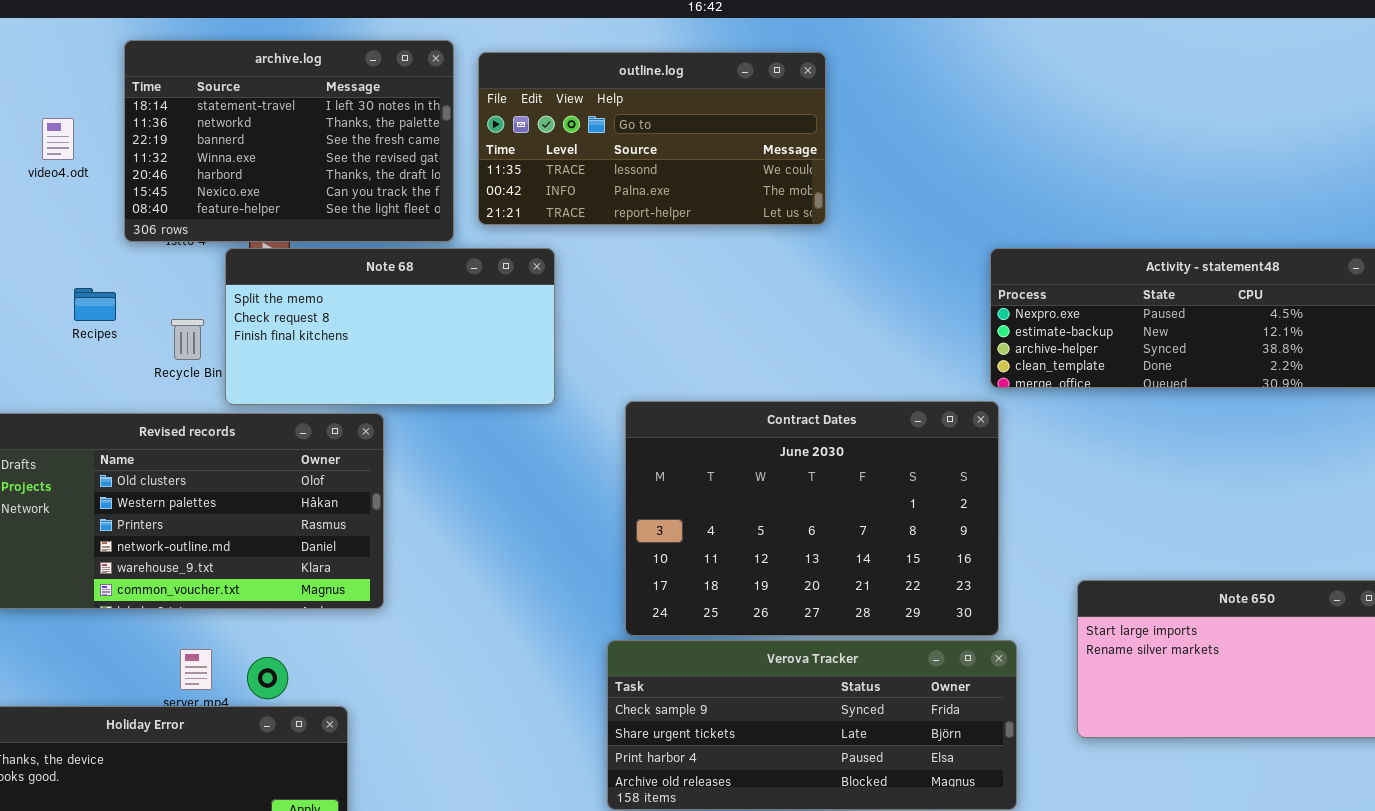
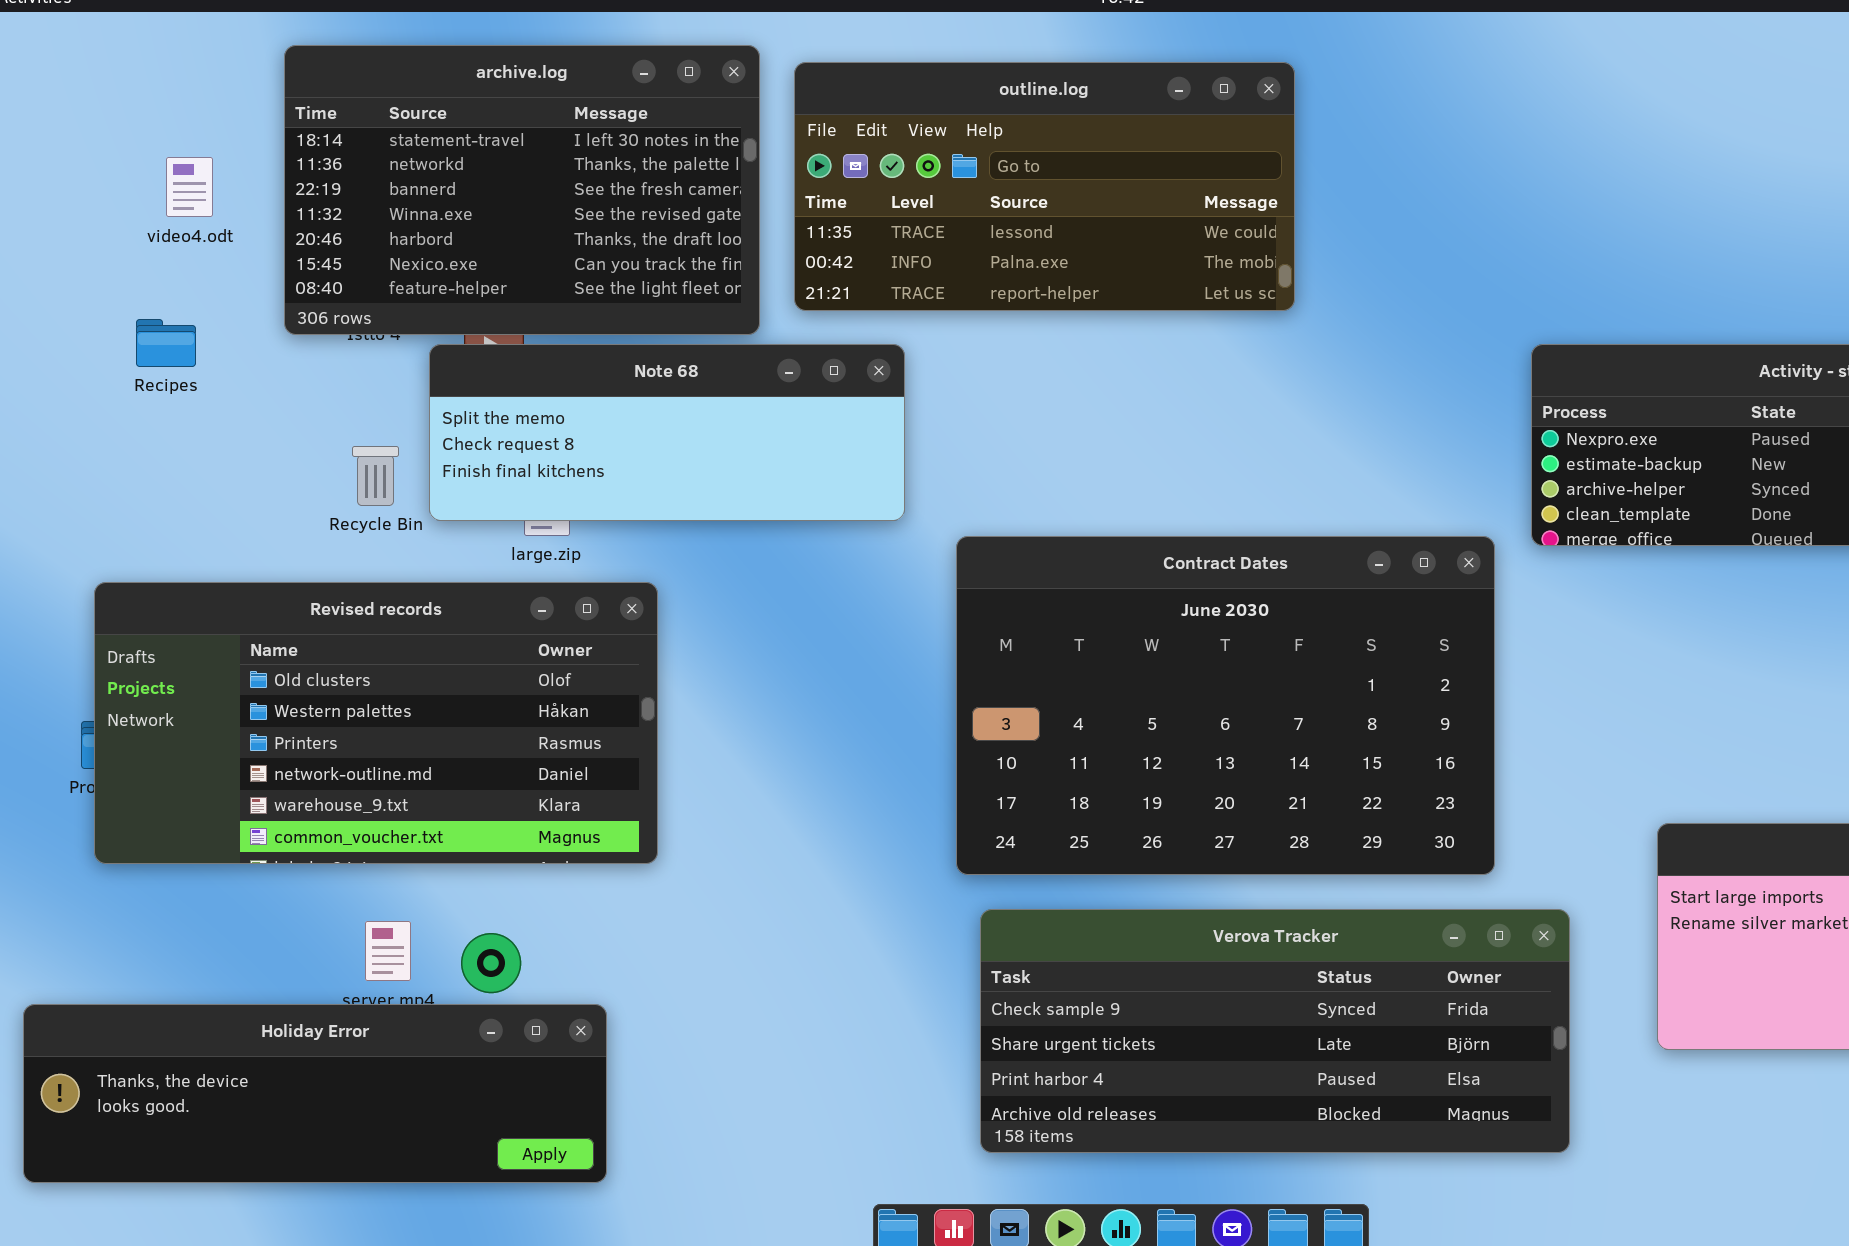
Note 68: [225,248,555,405] -> [429,344,905,521], resized
Recipes: [74,288,116,321] -> [136,319,196,367], moved
Contract Dates: [625,401,999,636] -> [956,536,1495,875], moved

